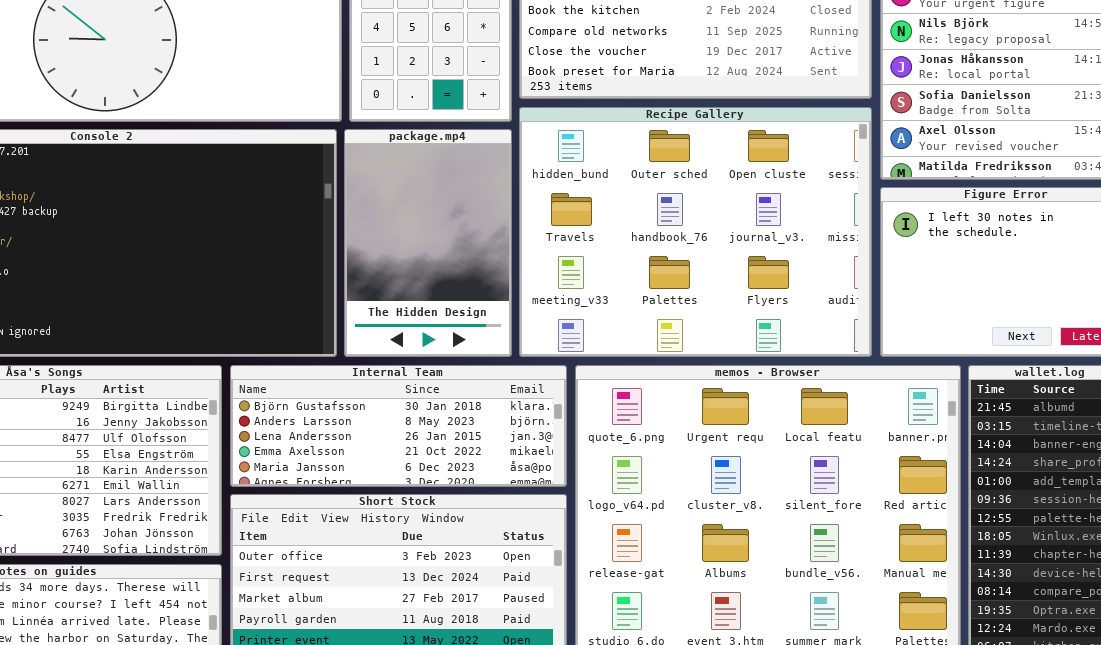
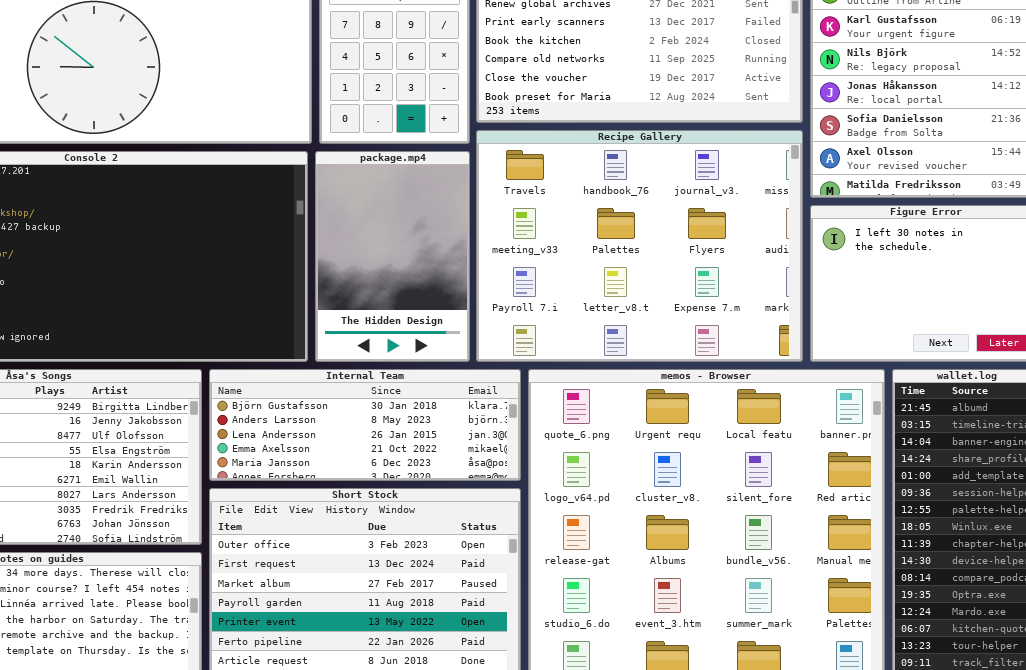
Recipe Gallery: [519,107,872,357] -> [476,130,803,362], scrolled down 1 row

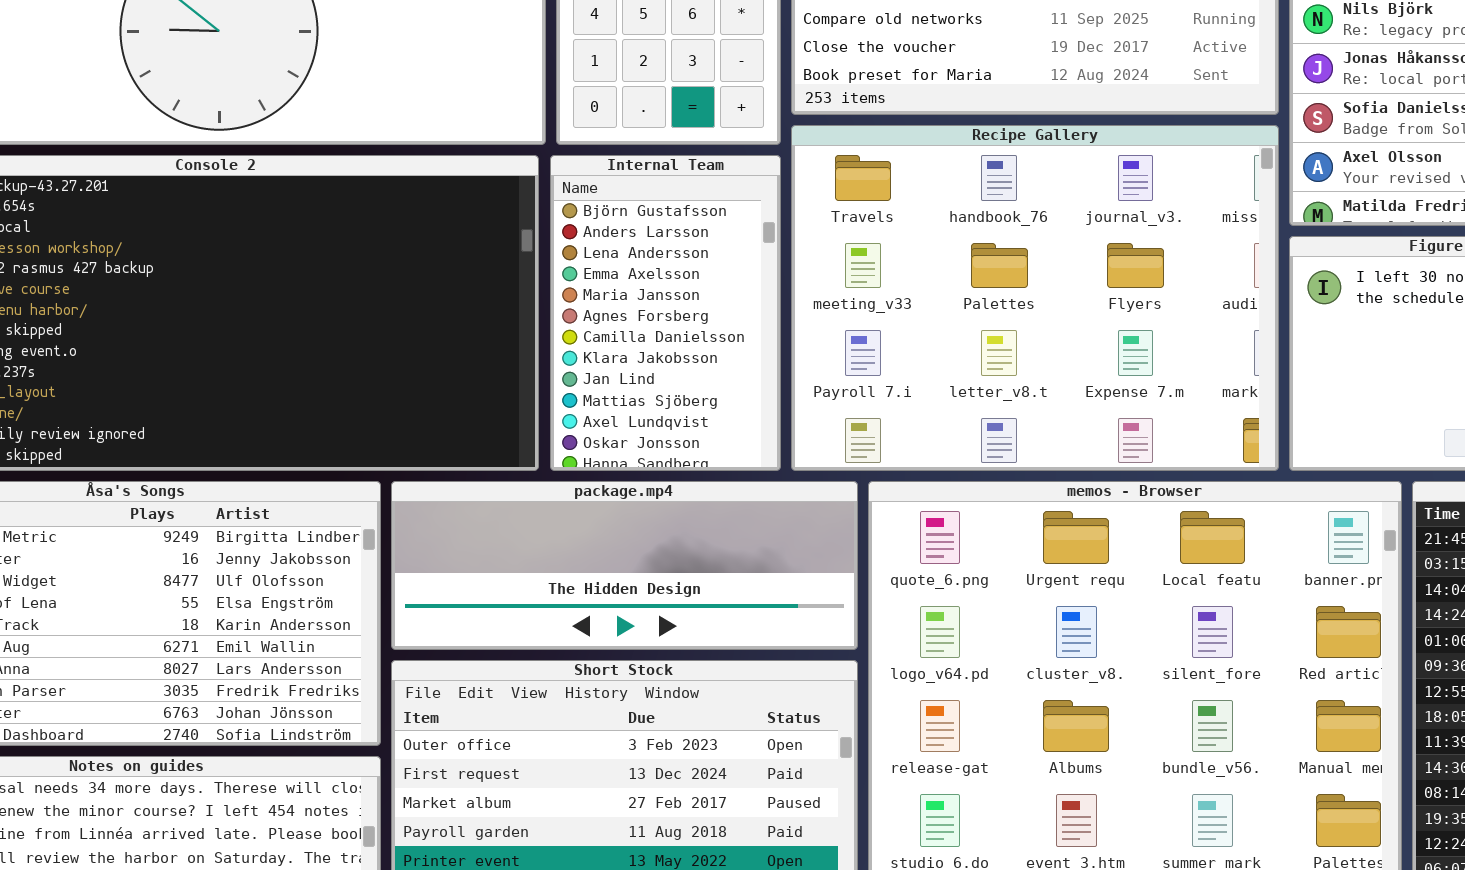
package.mp4: [315,151,470,362] -> [391,481,858,650], moved, resized
Internal Team: [209,369,521,481] -> [550,155,781,471], moved, resized

